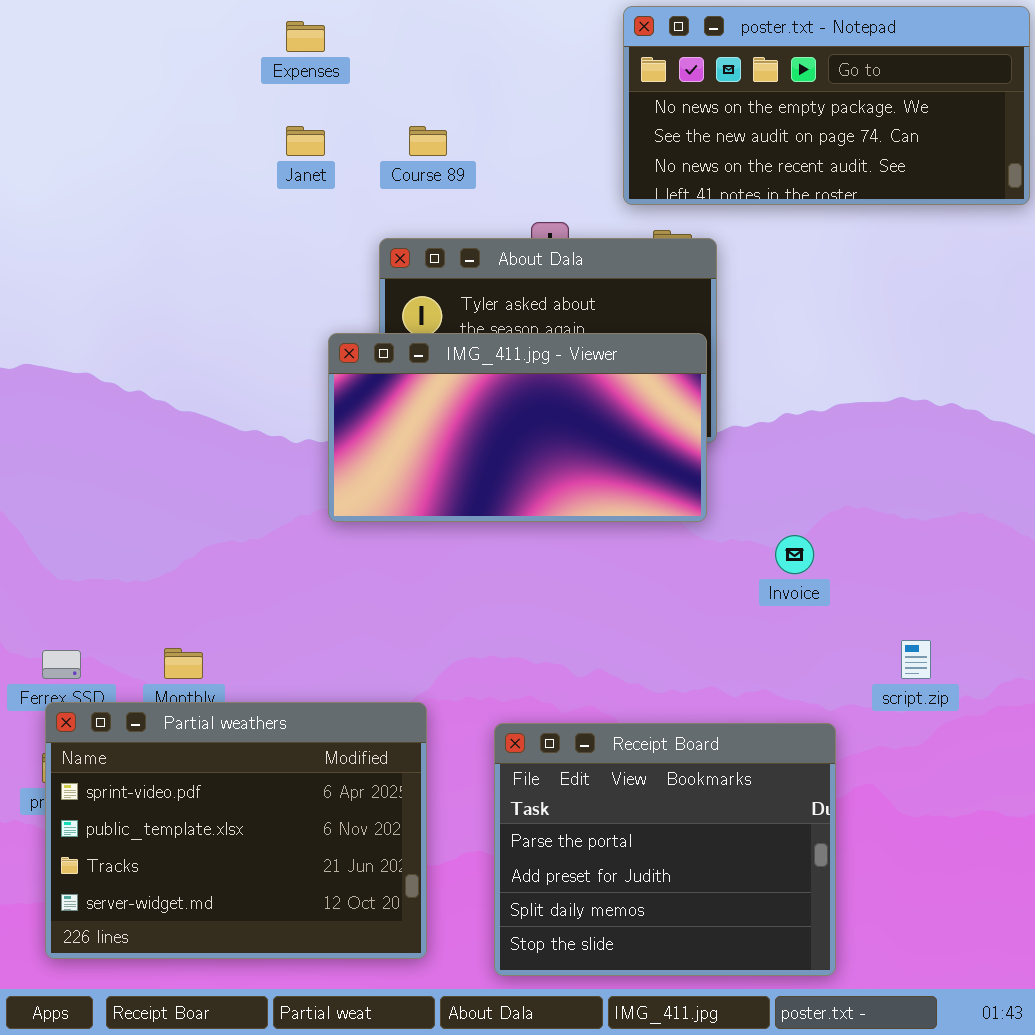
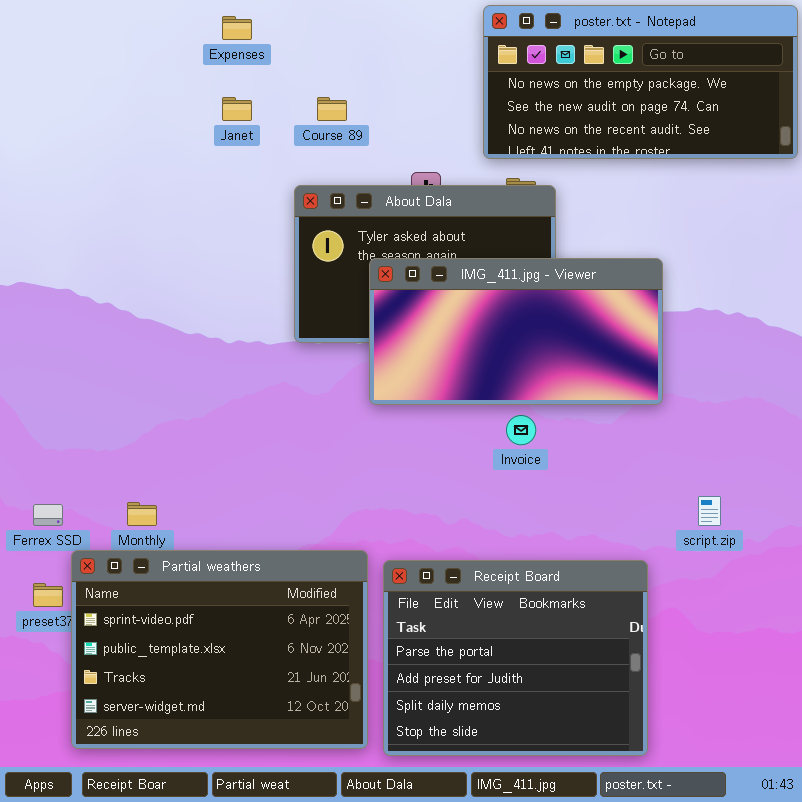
IMG_411.jpg - Viewer: [328,333,707,522] -> [369,258,663,405], moved
Invoice: [775,535,814,574] -> [506,415,536,445], moved
Partial weathers: [45,702,427,959] -> [71,550,368,749], moved

